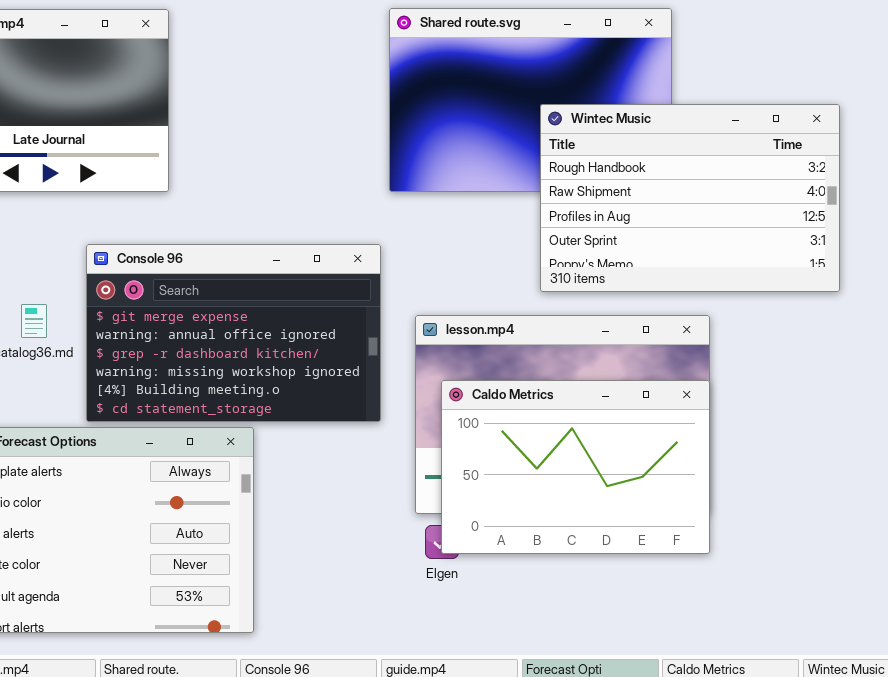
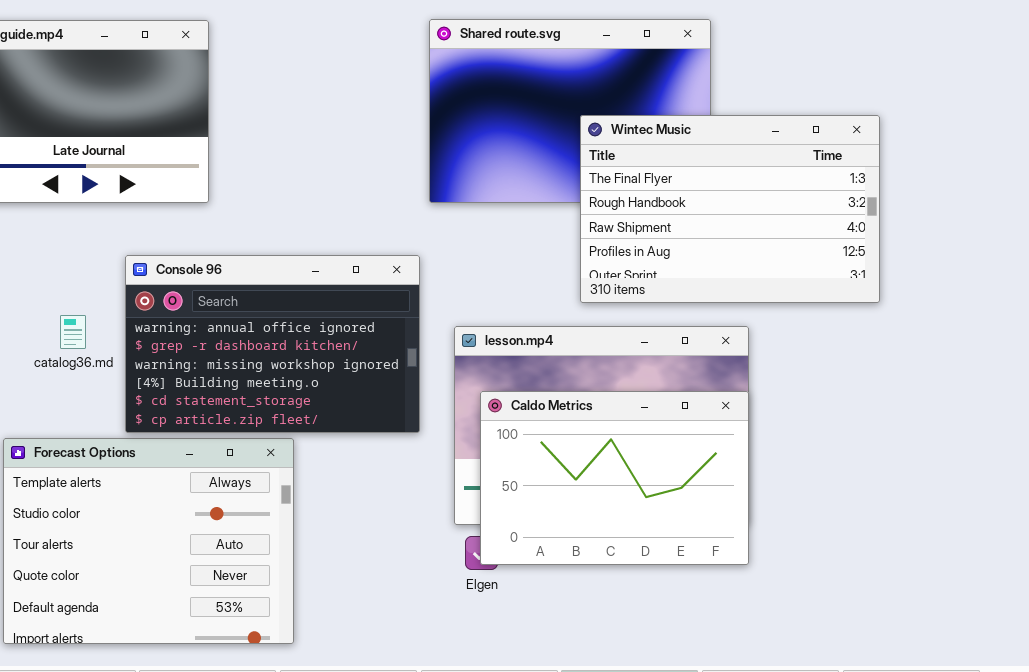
Wintec Music: [540,104,840,292] -> [580,115,880,303], scrolled up 1 row
Console 96: [86,244,381,422] -> [125,255,420,433], scrolled down 1 row

